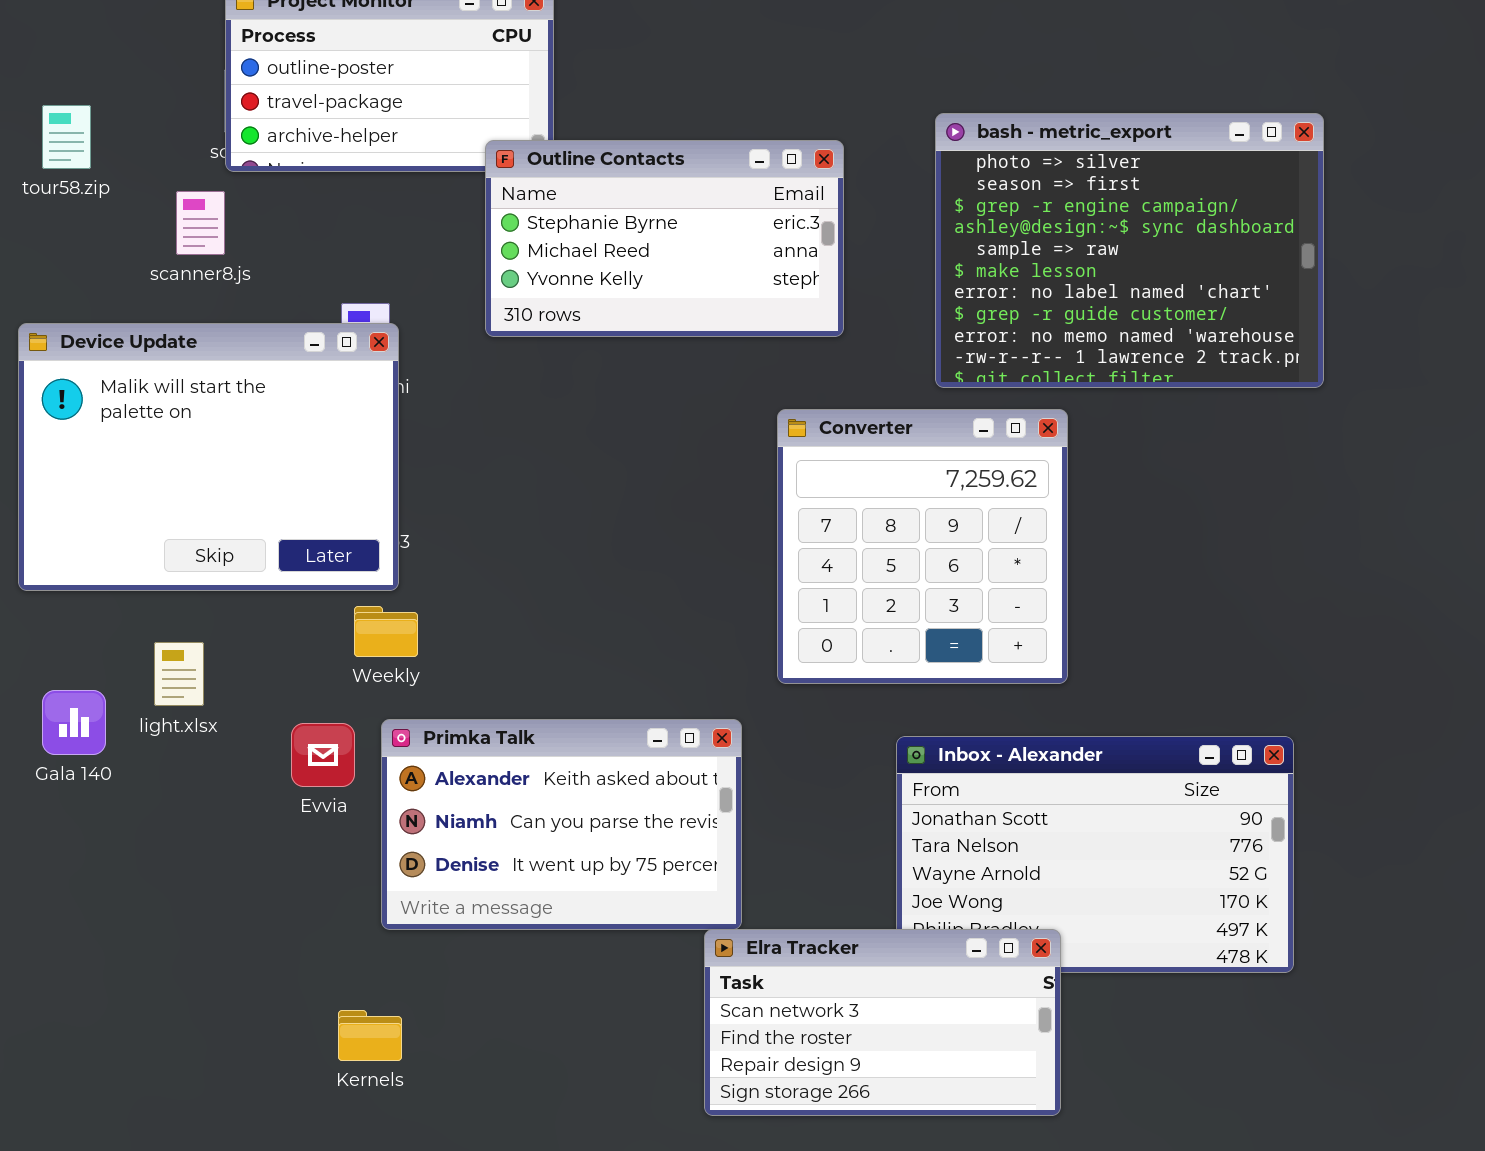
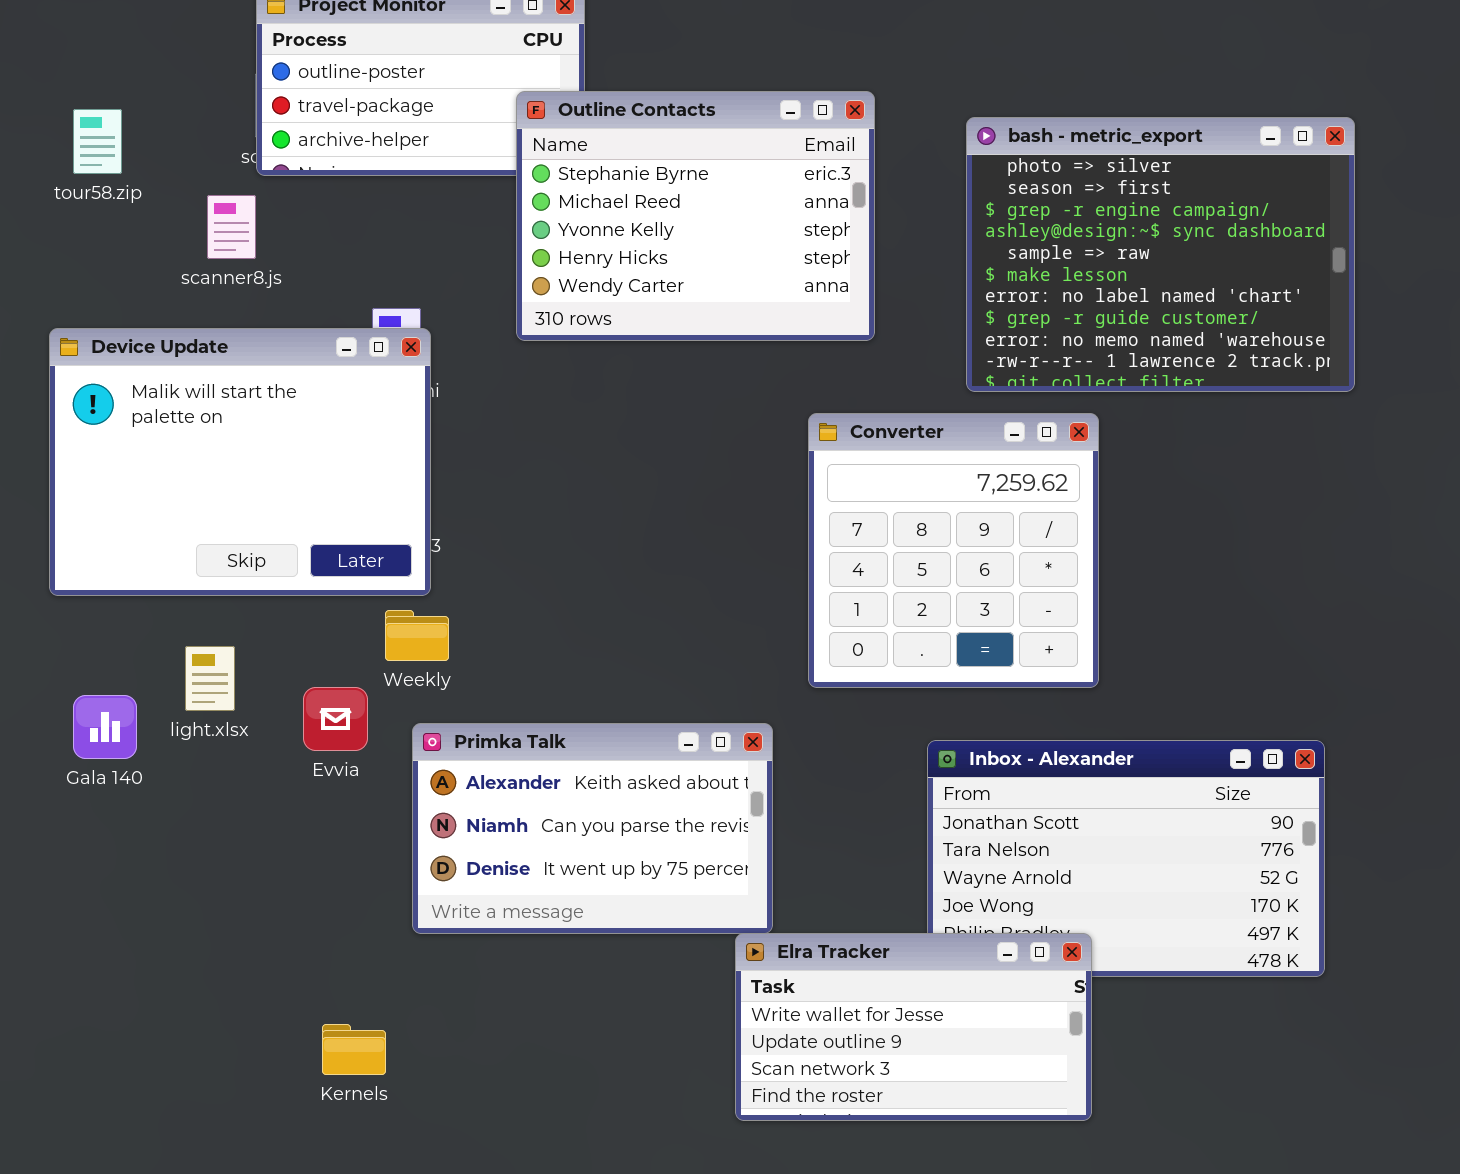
Outline Contacts: [485,140,844,337] -> [516,91,875,341], resized
Evvia: [291,723,355,787] -> [303,687,368,751], moved
Elra Tracker: [704,929,1061,1116] -> [735,933,1092,1121], scrolled up 2 rows
Kernels: [338,1010,402,1061] -> [322,1024,386,1075], moved

